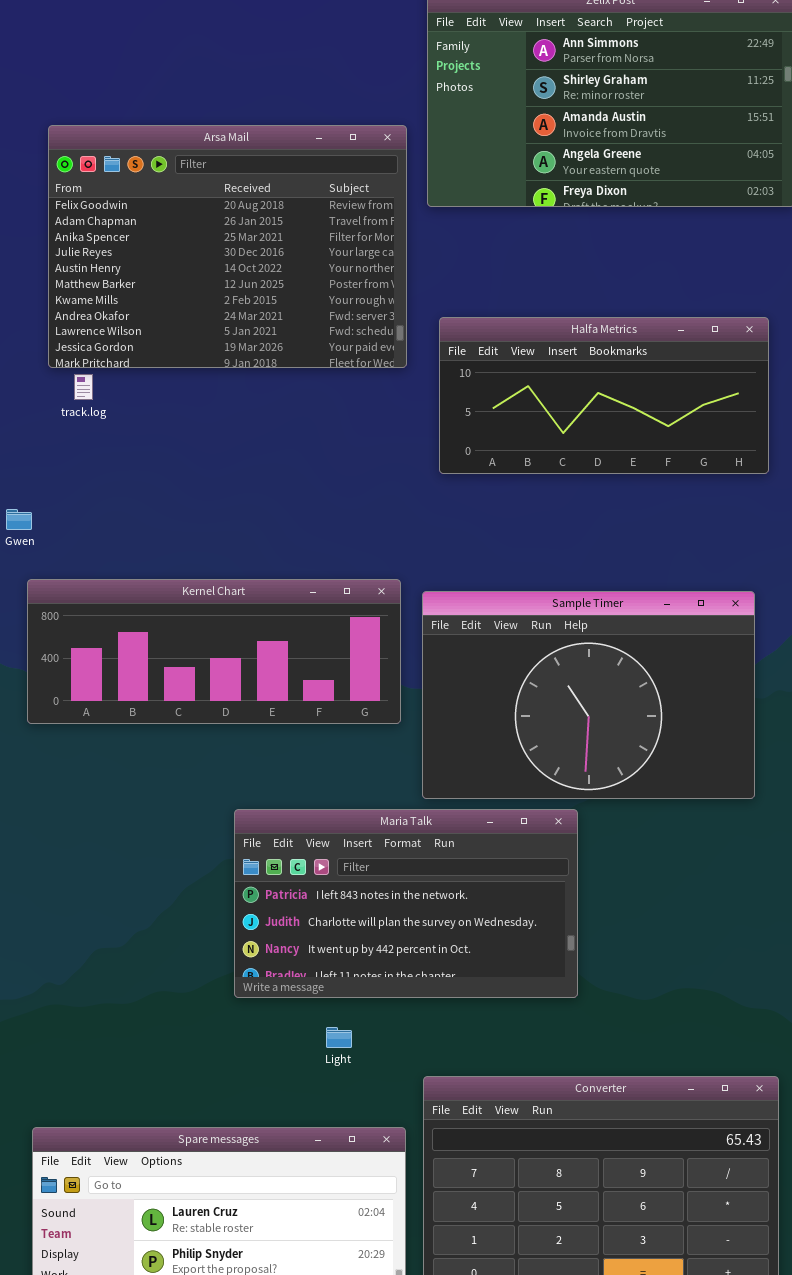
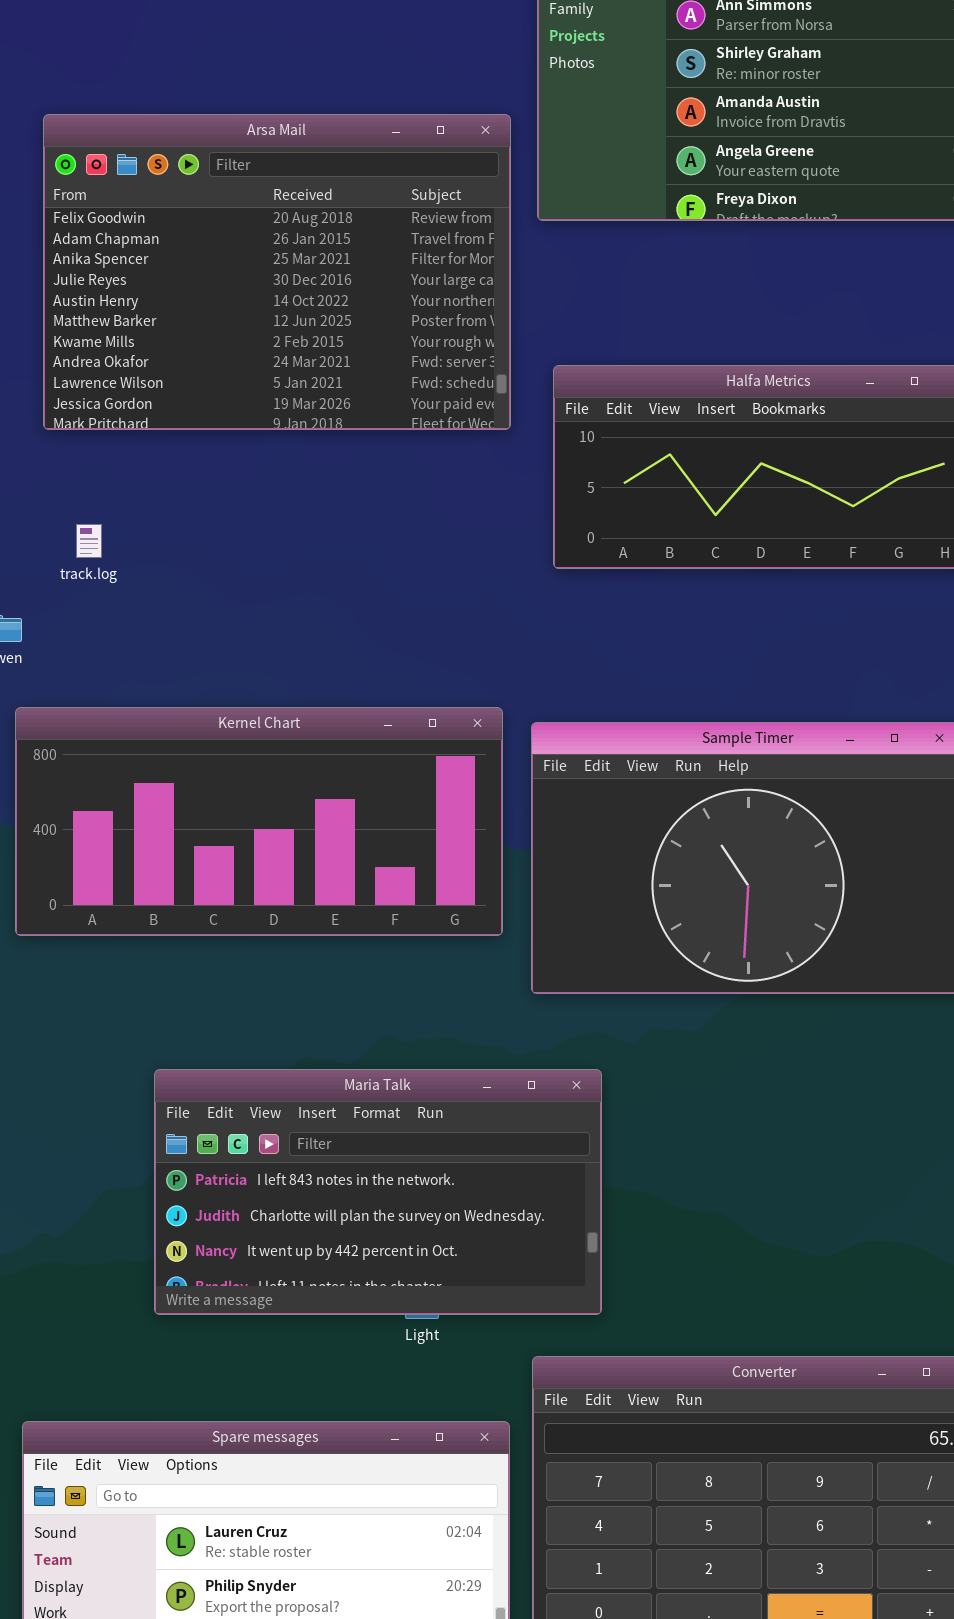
track.log: [74,374,93,400] -> [76,524,102,558], moved
Kernel Chart: [27,579,401,724] -> [15,707,503,936], resized
Maria Talk: [234,809,578,998] -> [154,1069,602,1315], moved

